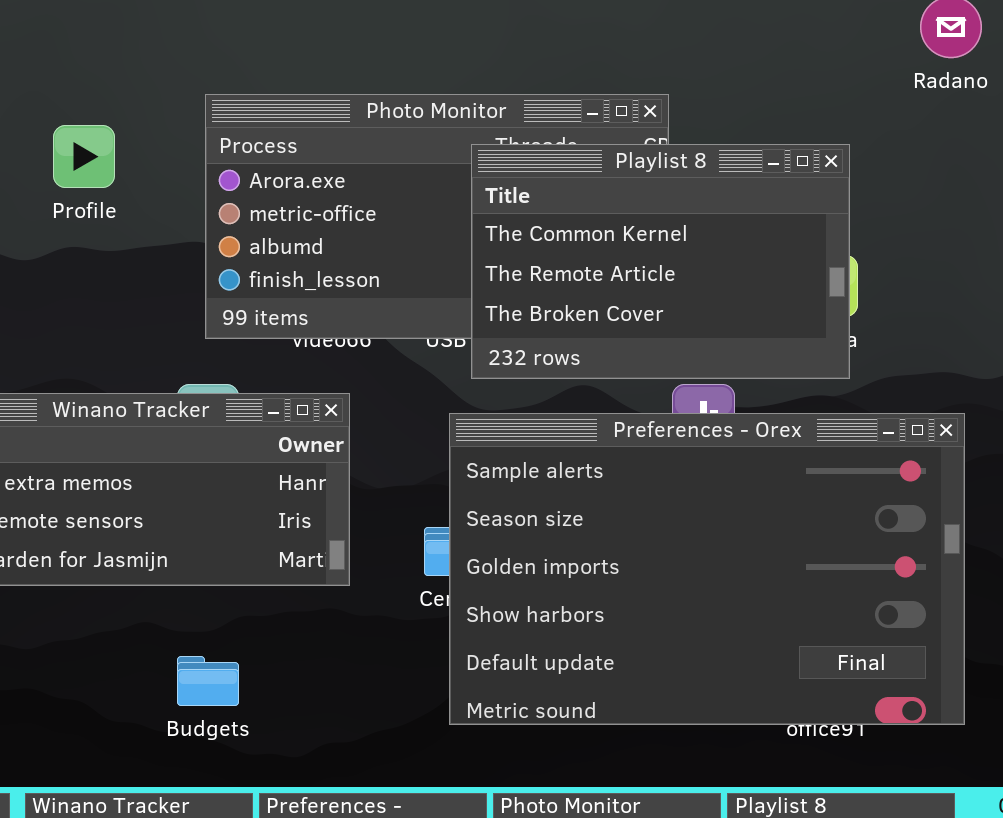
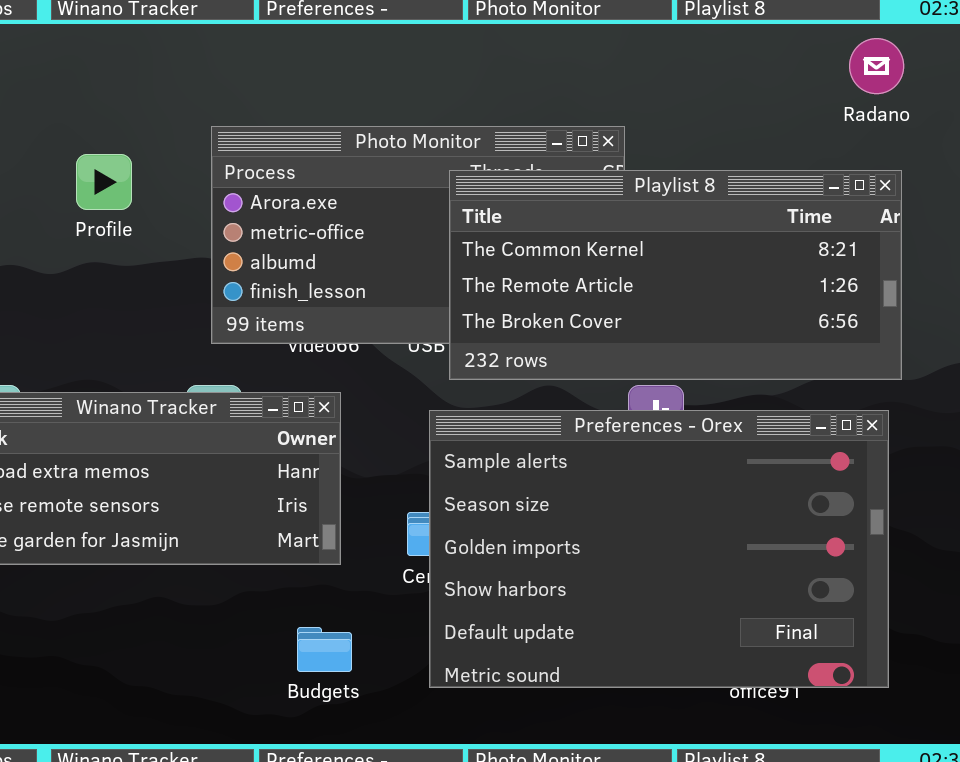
Playlist 8: [471,144,850,379] -> [449,170,902,380], resized
Budgets: [177,656,239,706] -> [297,627,352,672], moved

